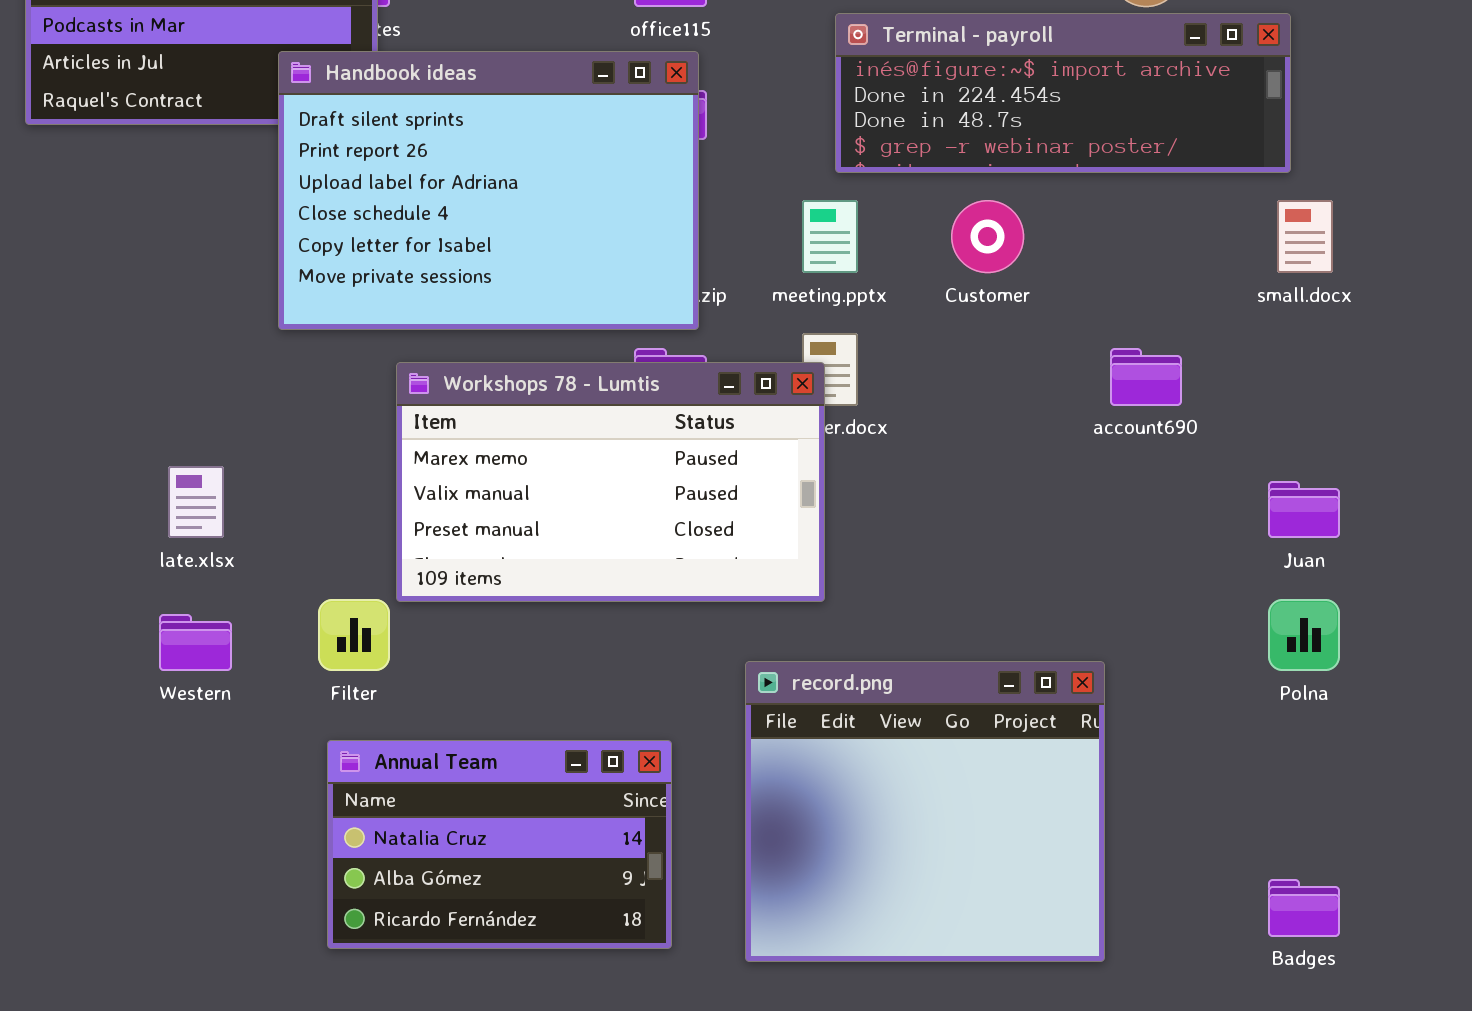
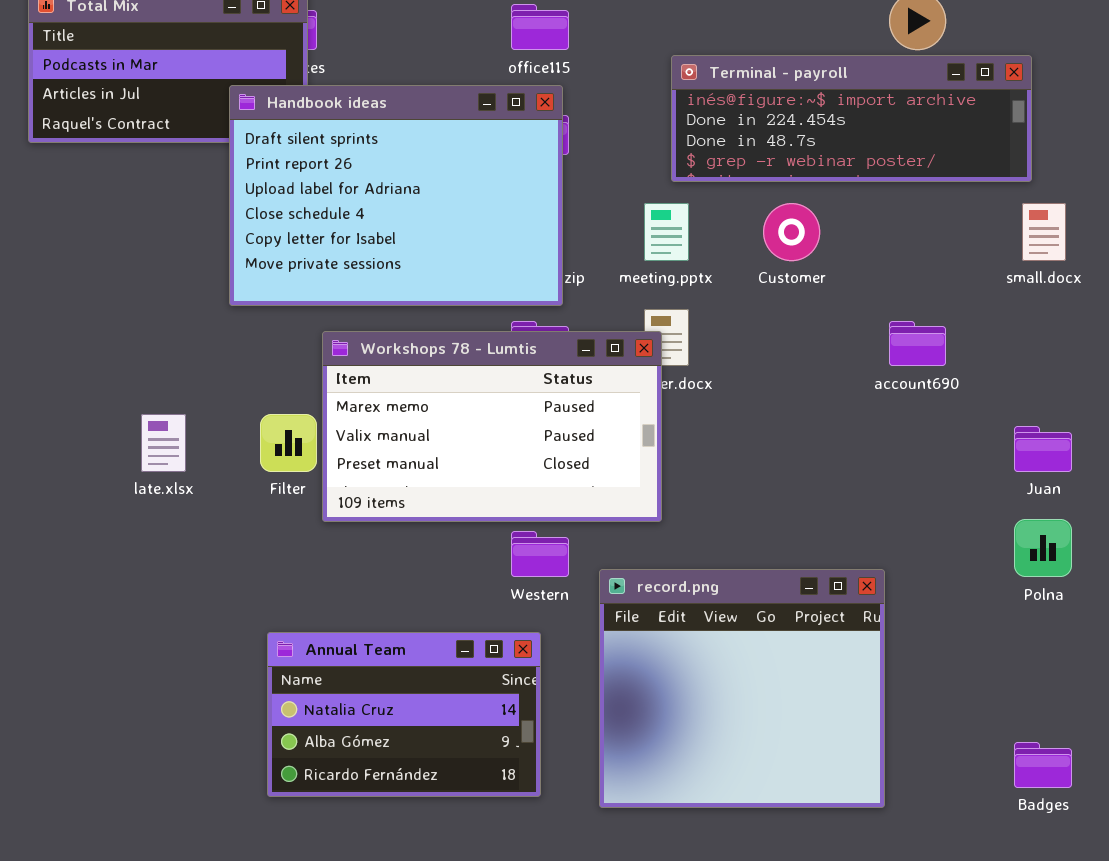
Filter: [318,599,390,671] -> [260,414,317,472], moved
Western: [159,614,232,671] -> [511,531,569,577], moved

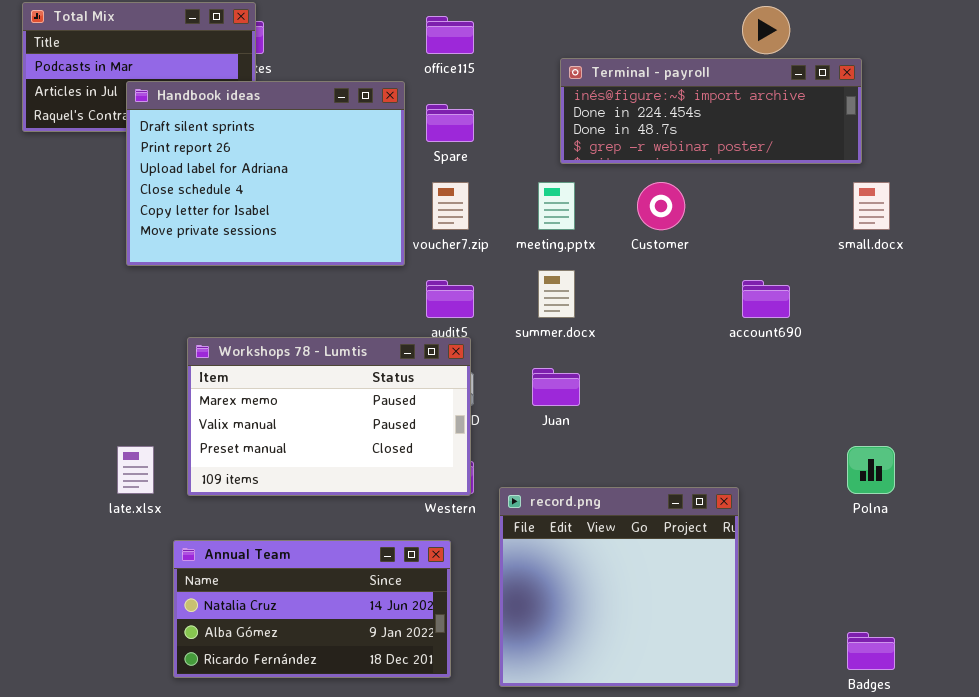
Handbook ideas: [229,85,563,306] -> [126,81,405,266], moved
Workshops 78 - Lumtis: [322,331,662,522] -> [187,337,471,496], moved
late.xlsx: [141,414,186,472] -> [117,446,154,494], moved
Juan: [1014,426,1072,472] -> [532,368,580,406], moved
Annual Team: [267,632,541,797] -> [173,540,451,678], resized

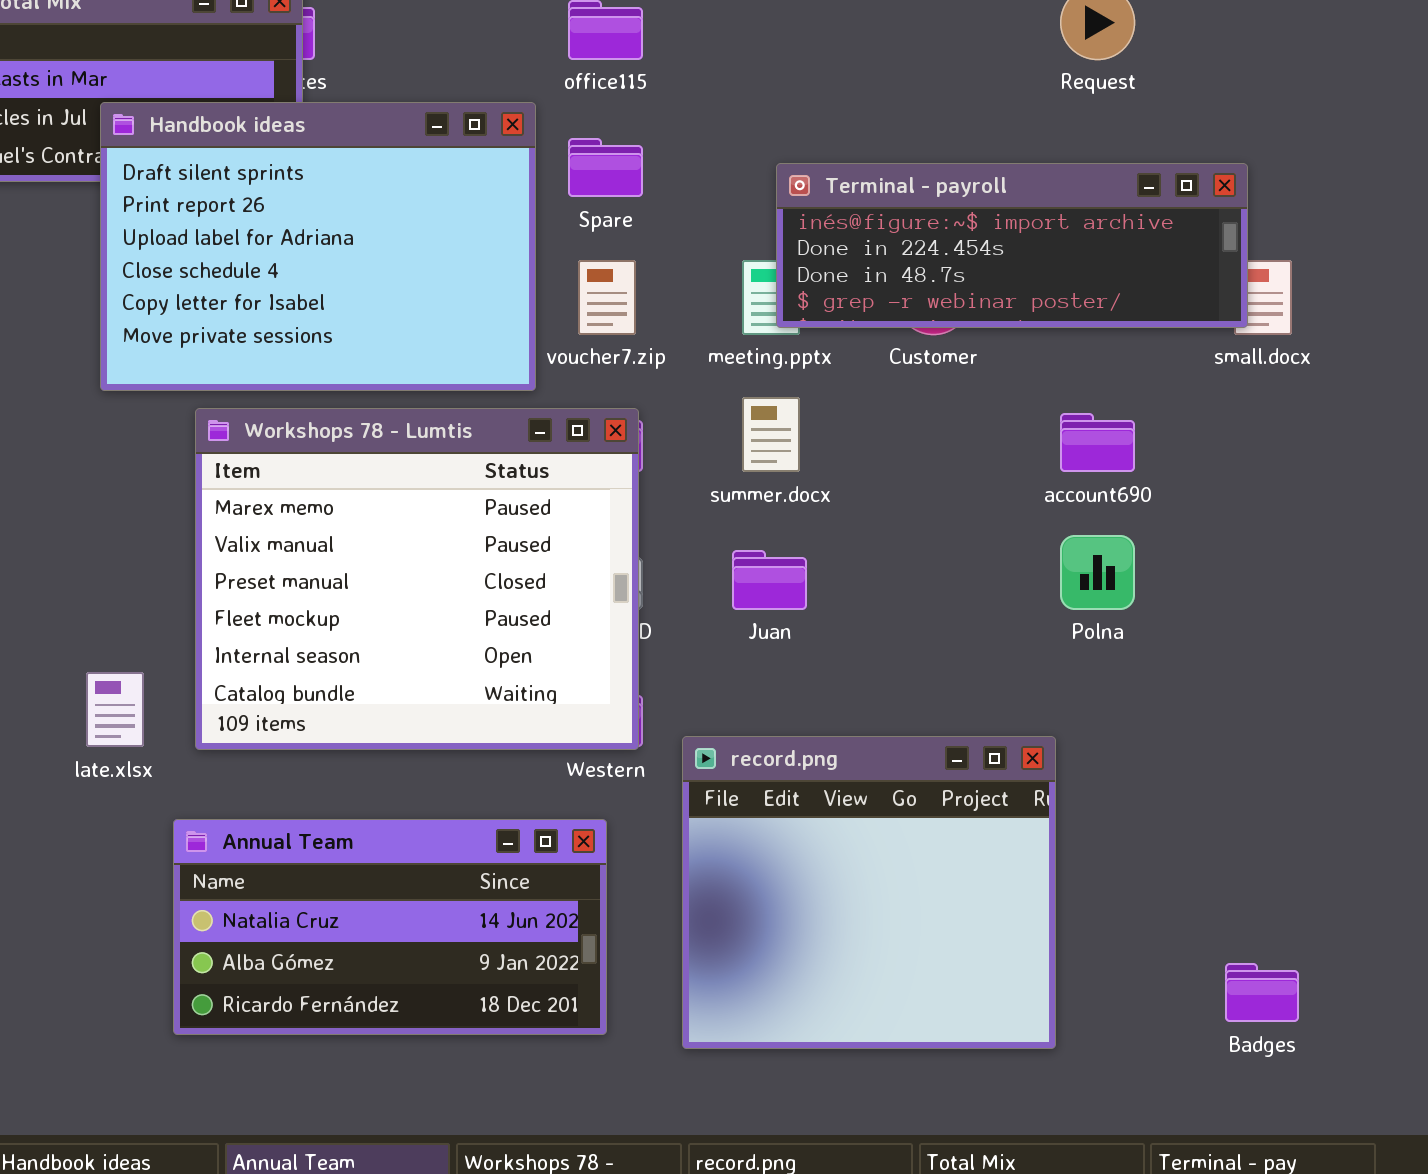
Terminal - payroll: [560,58,862,164] -> [776,163,1248,328], moved
Workshops 78 - Lumtis: [187,337,471,496] -> [195,408,639,750], resized
Polna: [847,446,895,494] -> [1060,535,1135,610], moved

